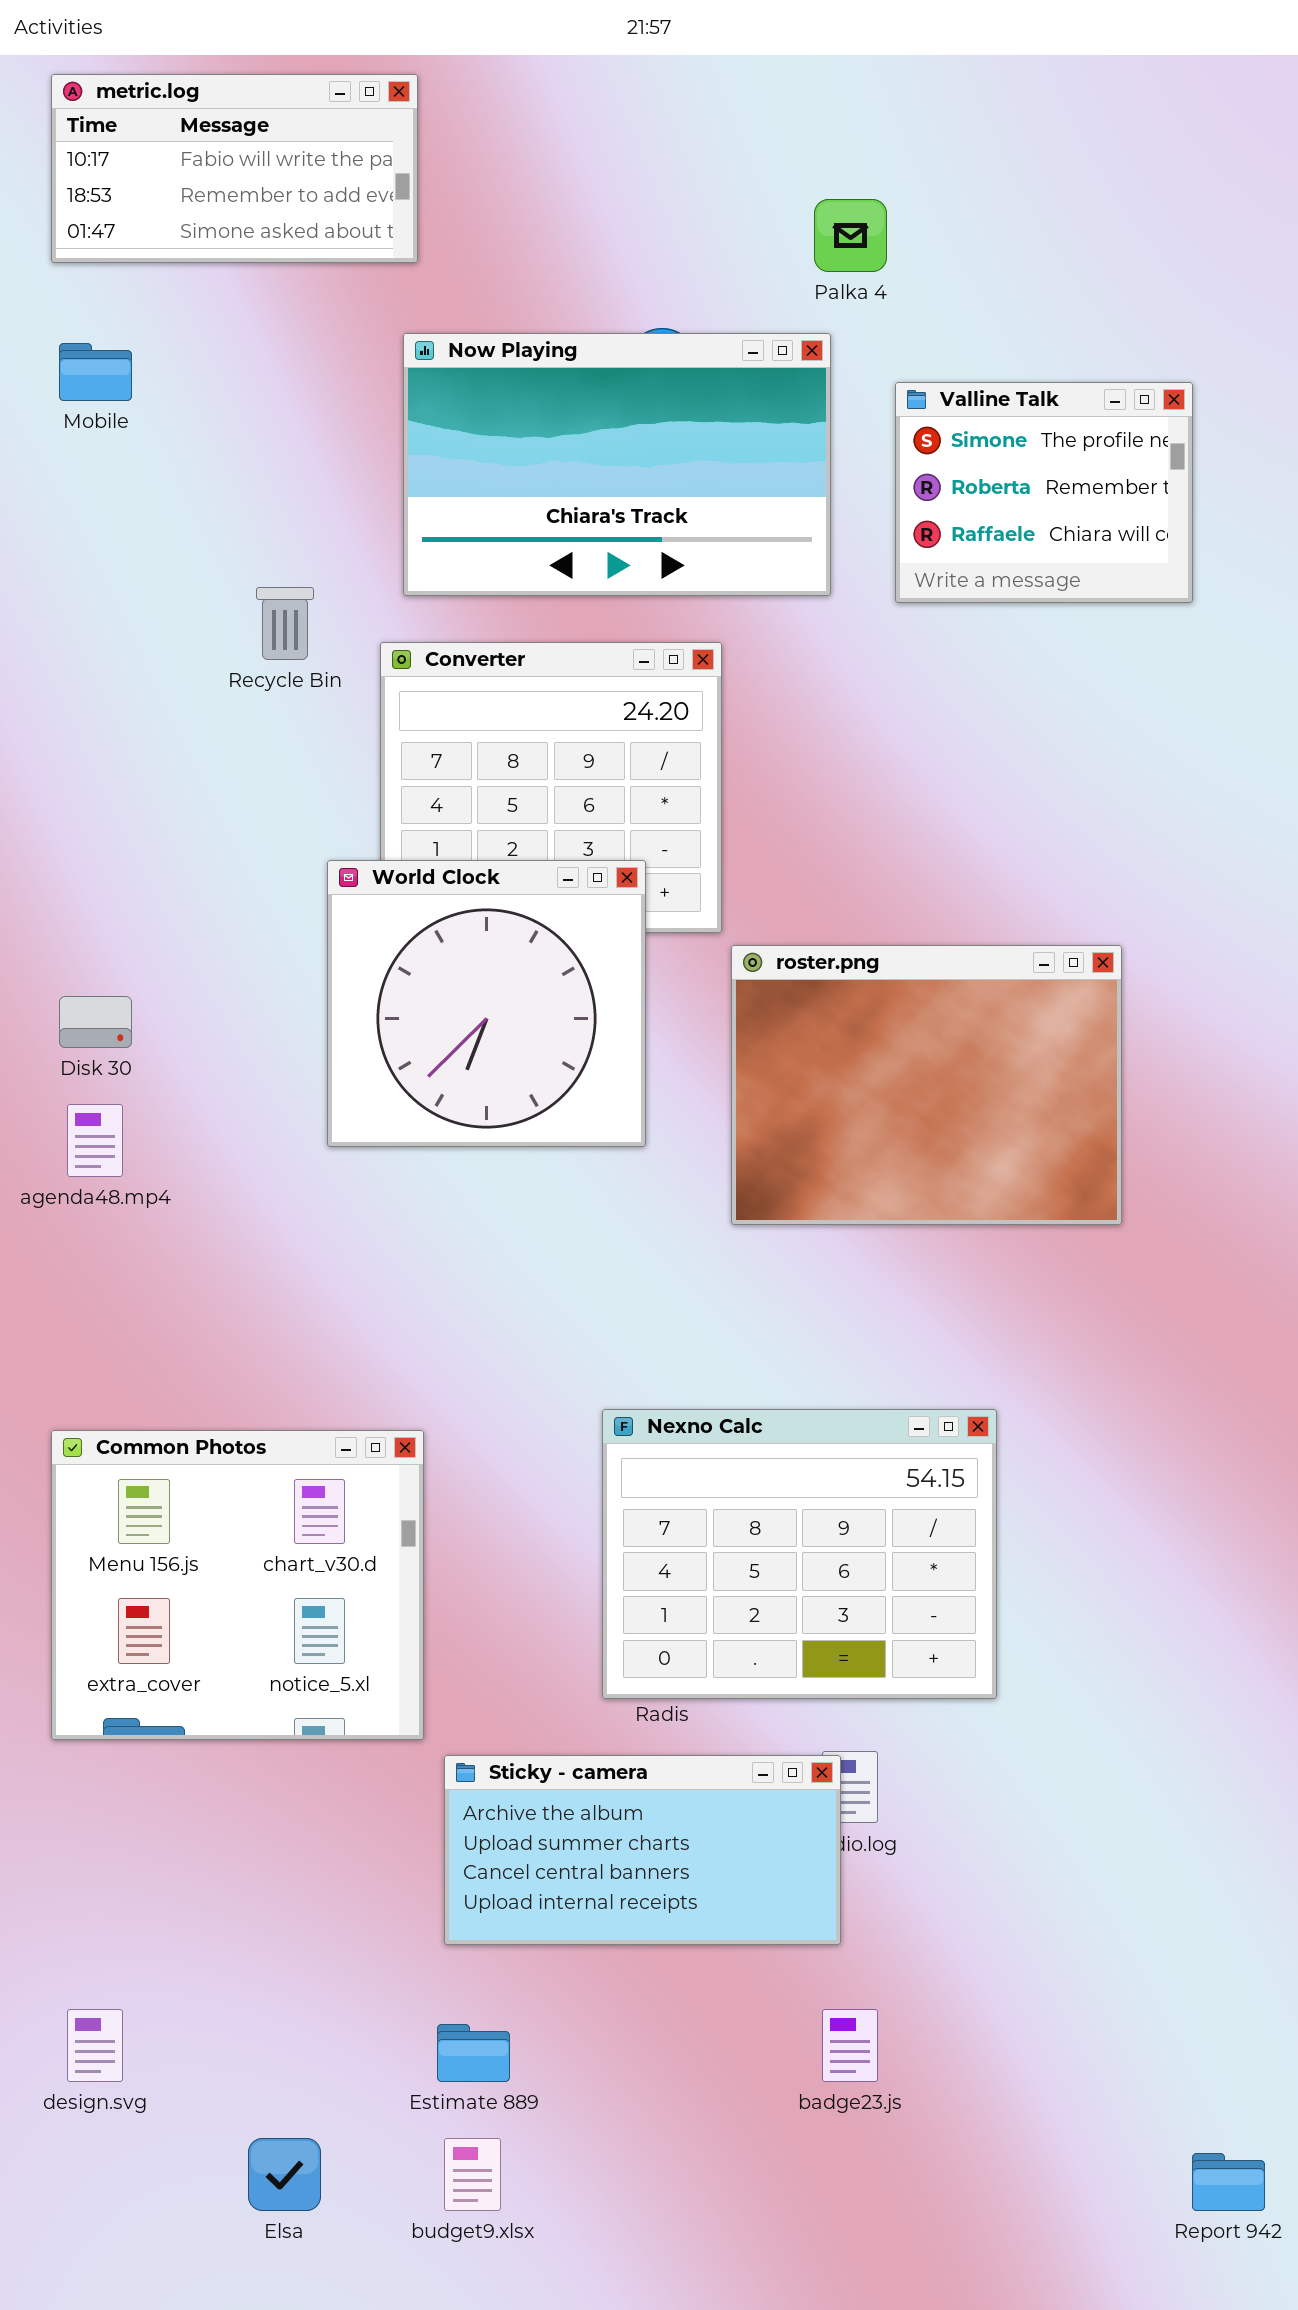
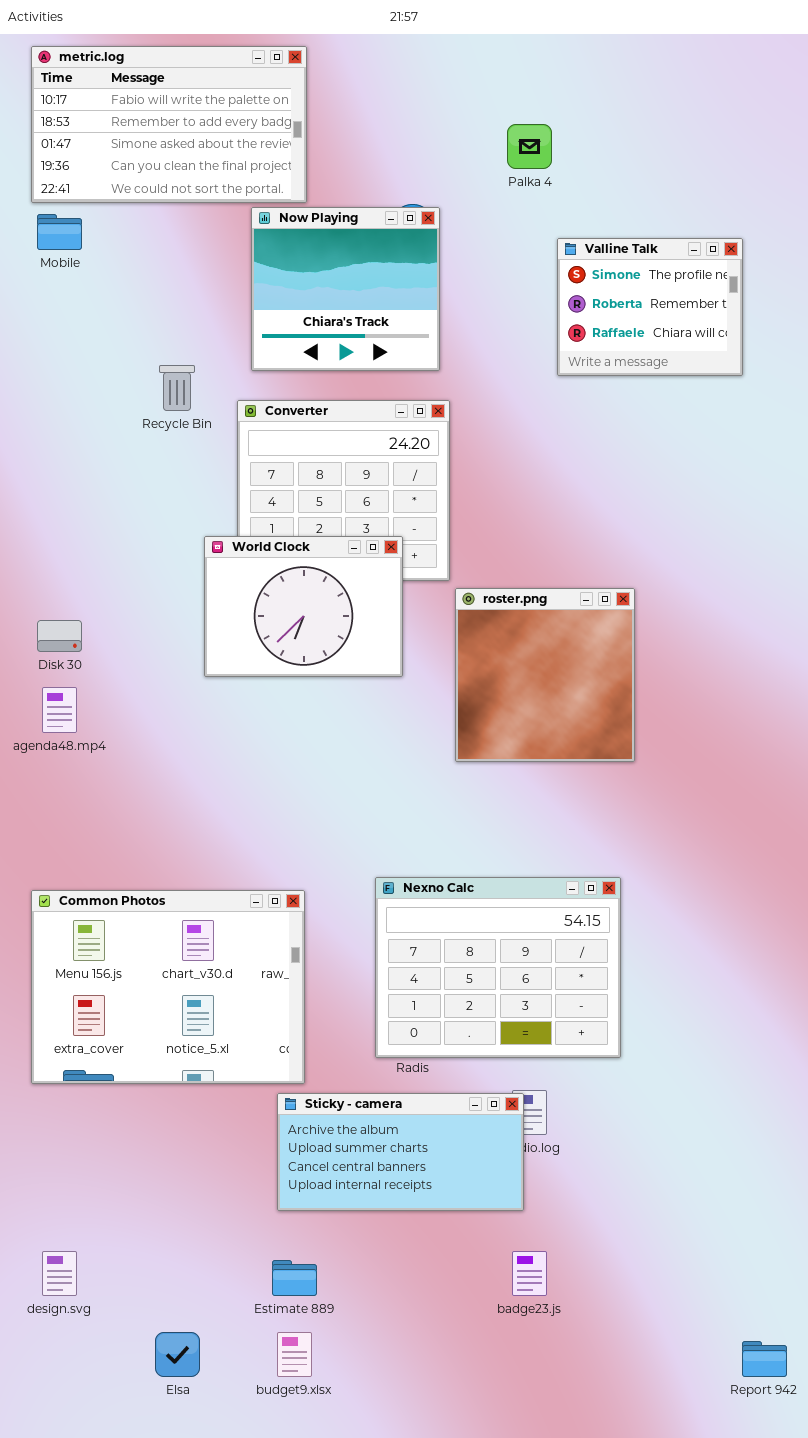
metric.log: [51,74,418,263] -> [31,46,307,203], resized
Now Playing: [403,333,831,596] -> [251,207,440,371], resized
World Clock: [327,860,646,1147] -> [204,536,403,677], resized
roster.png: [731,945,1122,1225] -> [455,588,635,762], resized
Common Photos: [51,1430,424,1740] -> [31,890,305,1084], resized

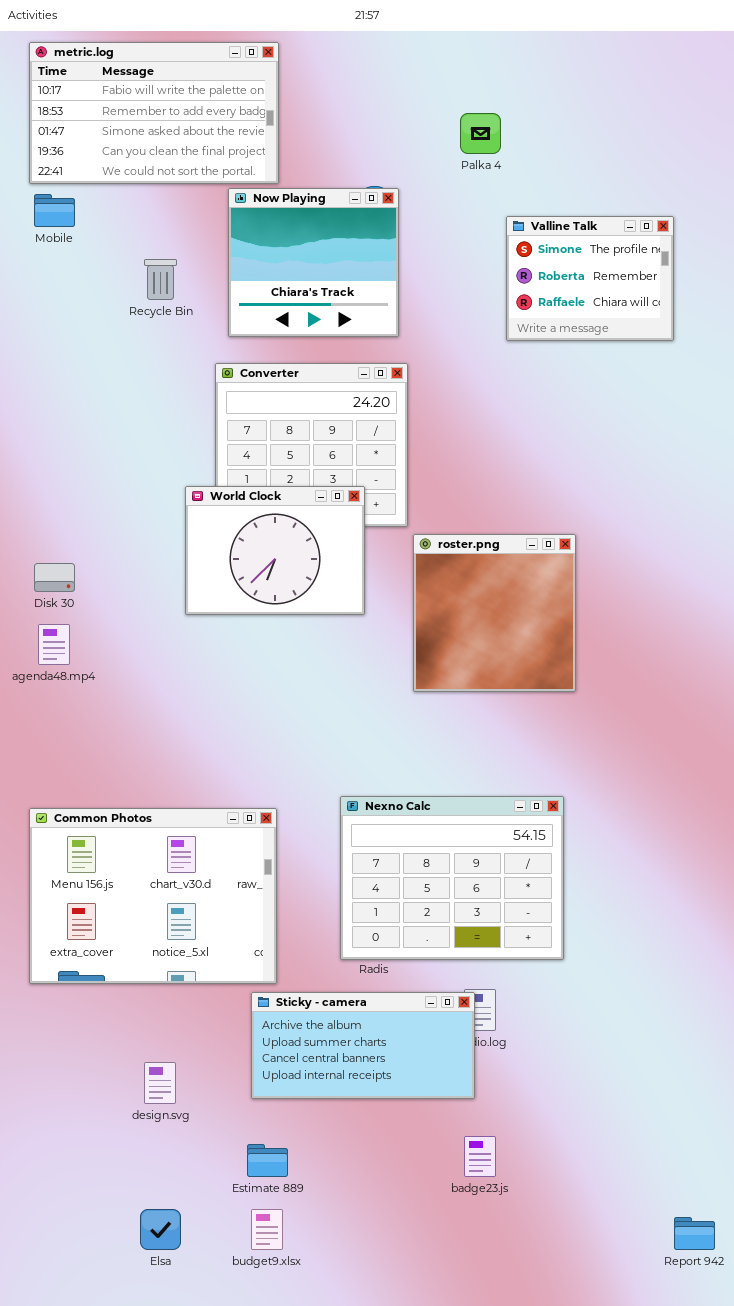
Recycle Bin: [159,365,195,411] -> [144,259,177,300], moved
design.svg: [42,1251,77,1296] -> [144,1062,176,1104], moved

